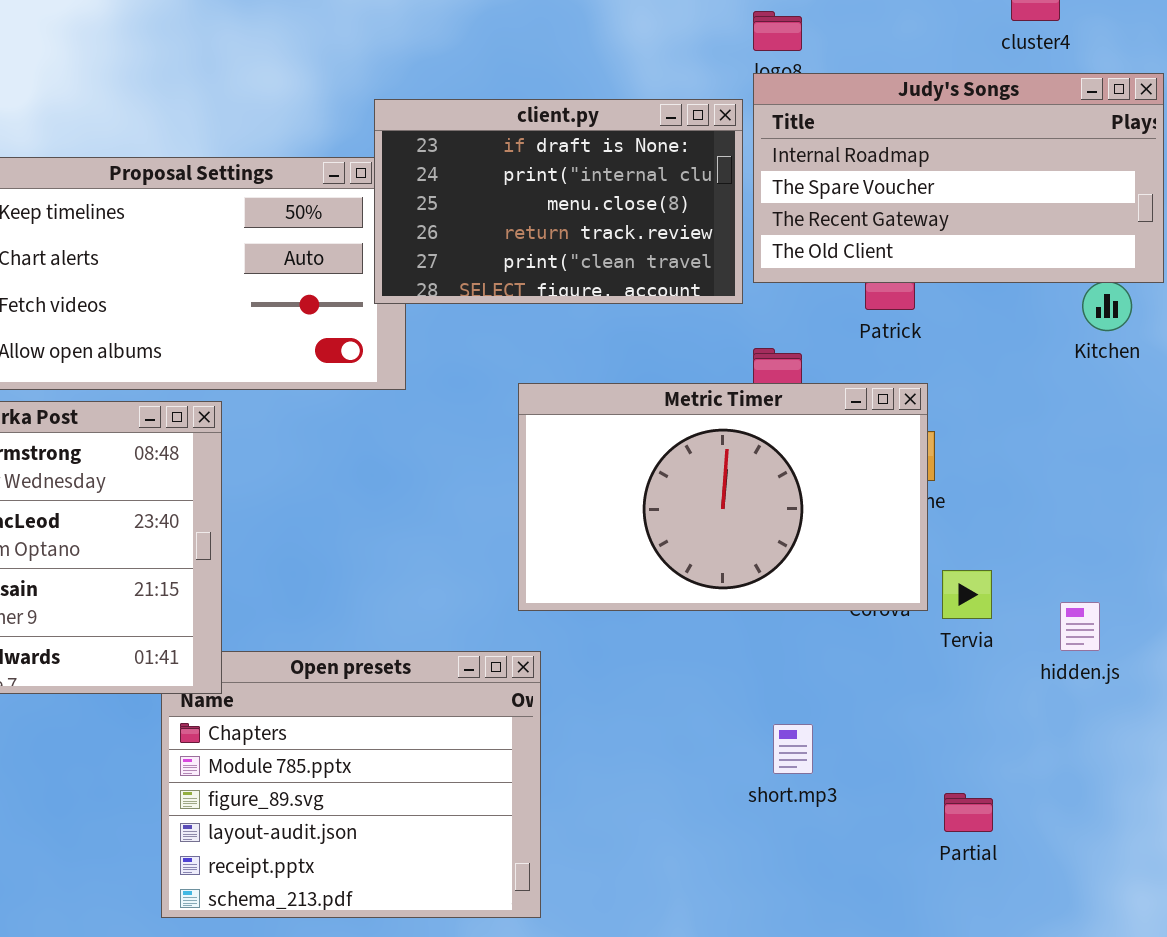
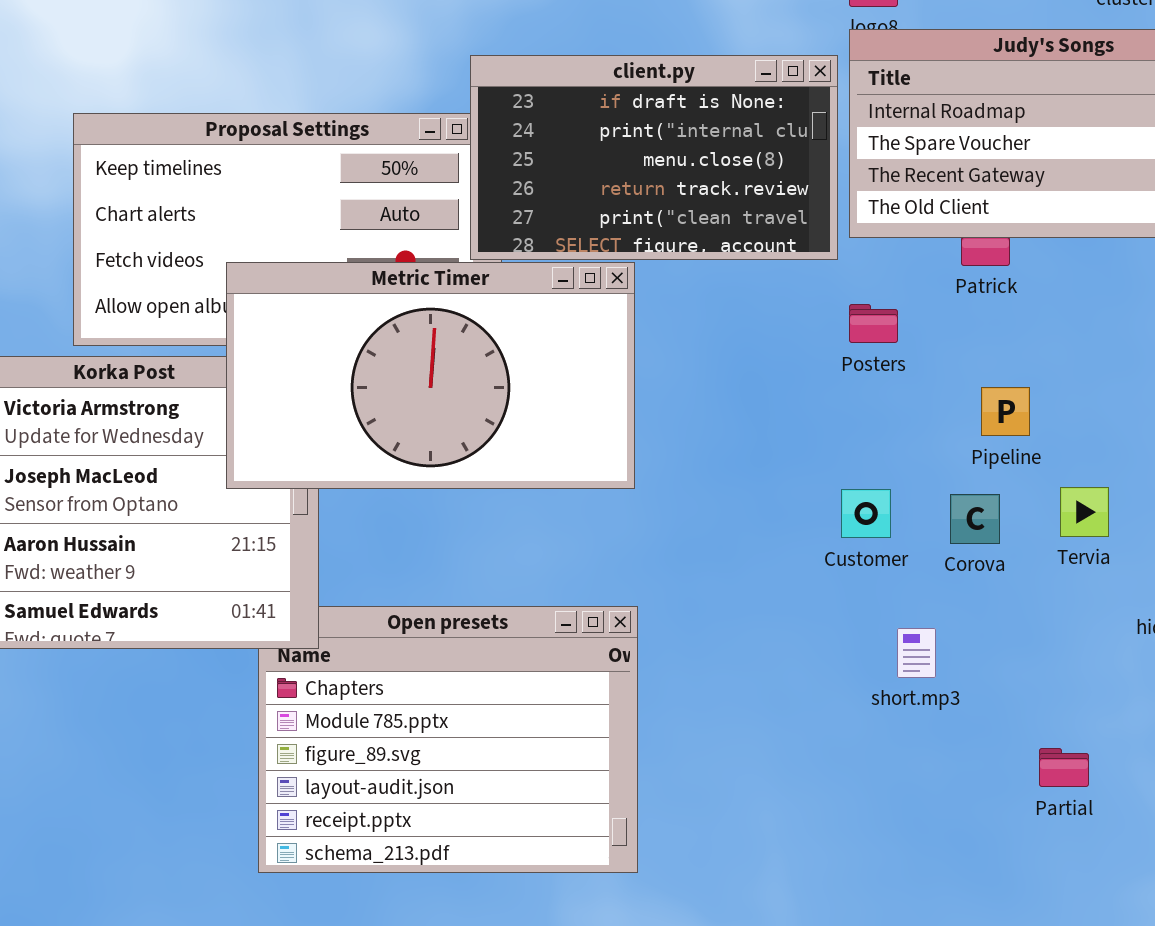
Metric Timer: [518,383,928,611] -> [226,262,635,489], moved
Tervia: [942,570,992,619] -> [1060,487,1109,537], moved
short.mp3: [773,724,813,774] -> [897,628,936,678], moved

